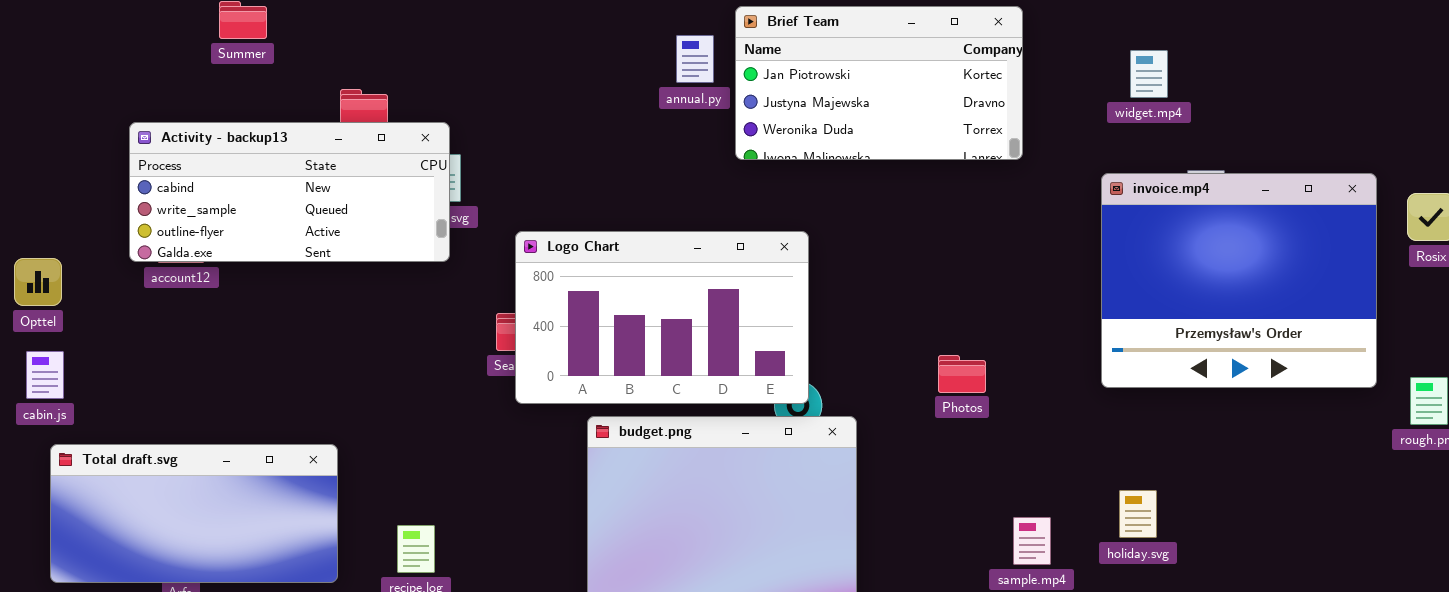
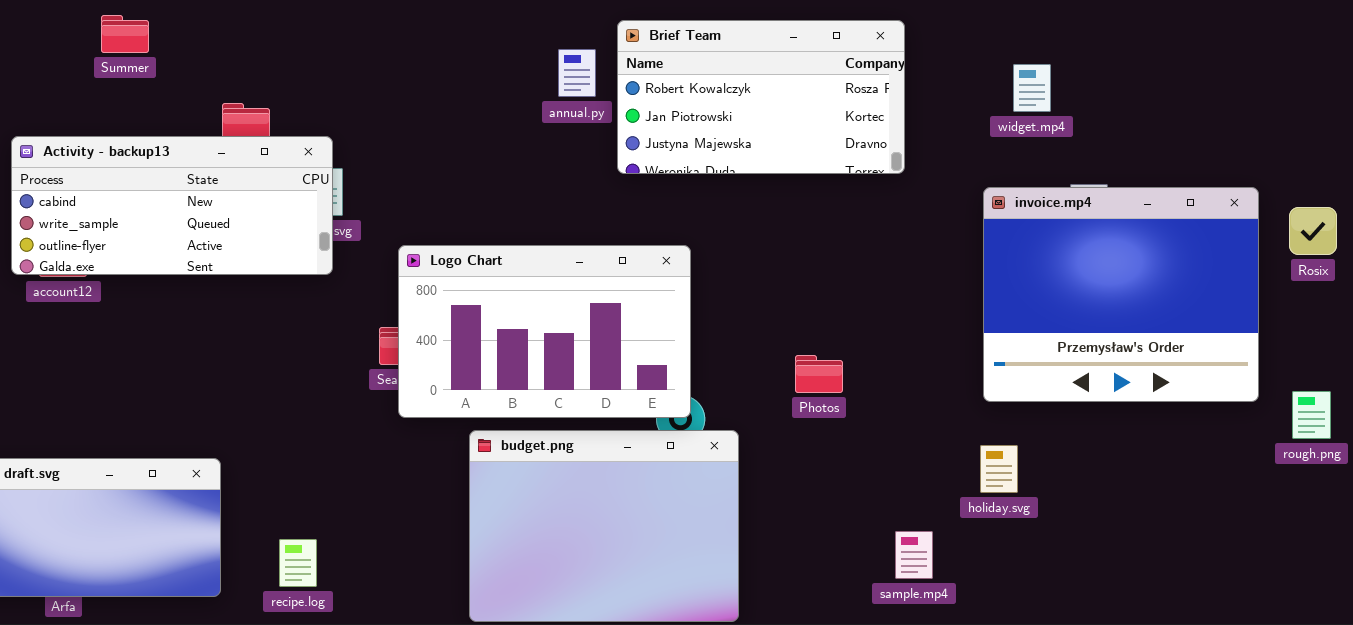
Brief Team: [735,6,1023,160] -> [617,20,905,174], scrolled up 1 row
Photos: [938,355,986,393] -> [795,355,843,393], moved
holiday.svg: [1119,490,1157,538] -> [980,445,1018,493], moved

